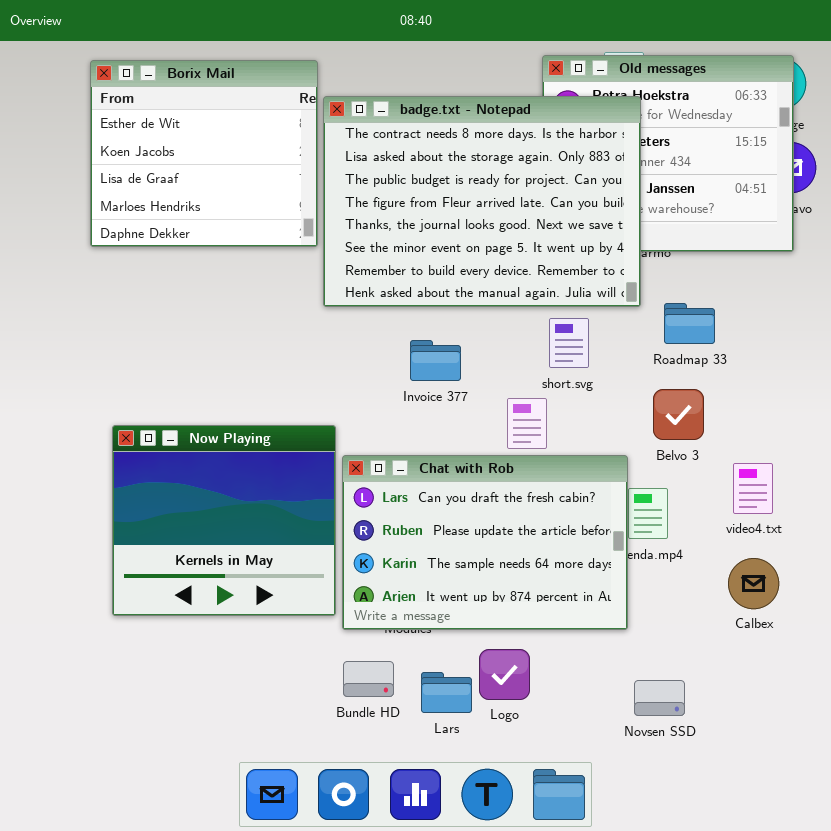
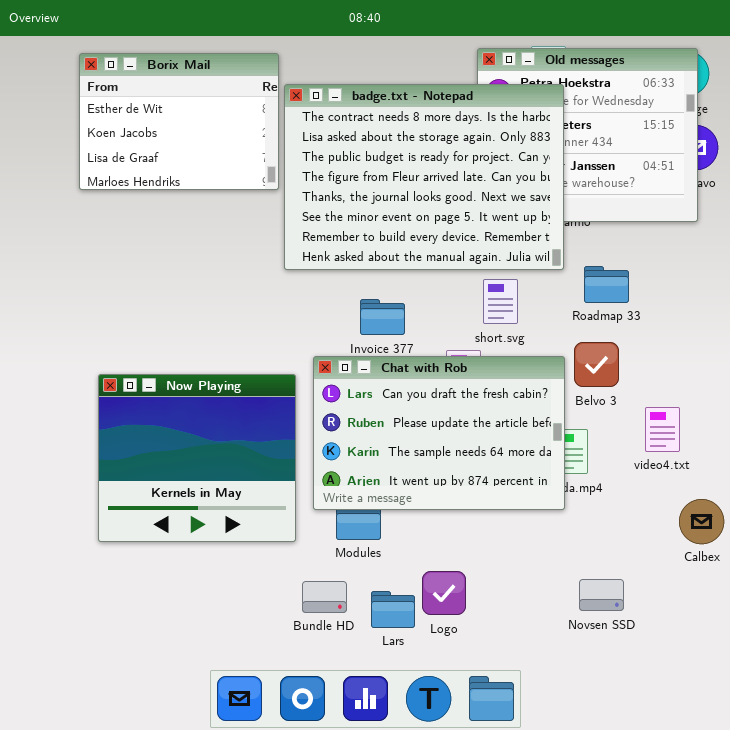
Borix Mail: [90,60,318,247] -> [79,53,279,190], resized
Chat with Rob: [342,455,628,630] -> [313,356,565,510], moved
Calbex: [728,558,779,609] -> [679,499,724,544], moved
Novsen SSD: [634,680,685,716] -> [579,579,624,611], moved

